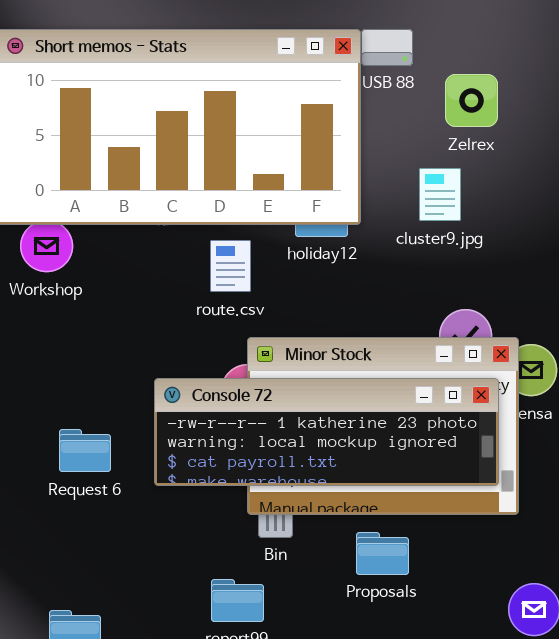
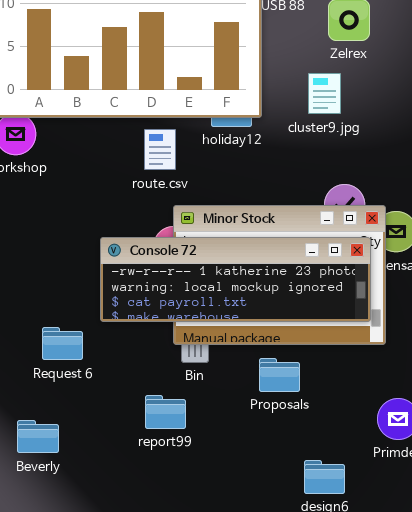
Request 6: [59,429,111,472] -> [42,327,83,360], moved

